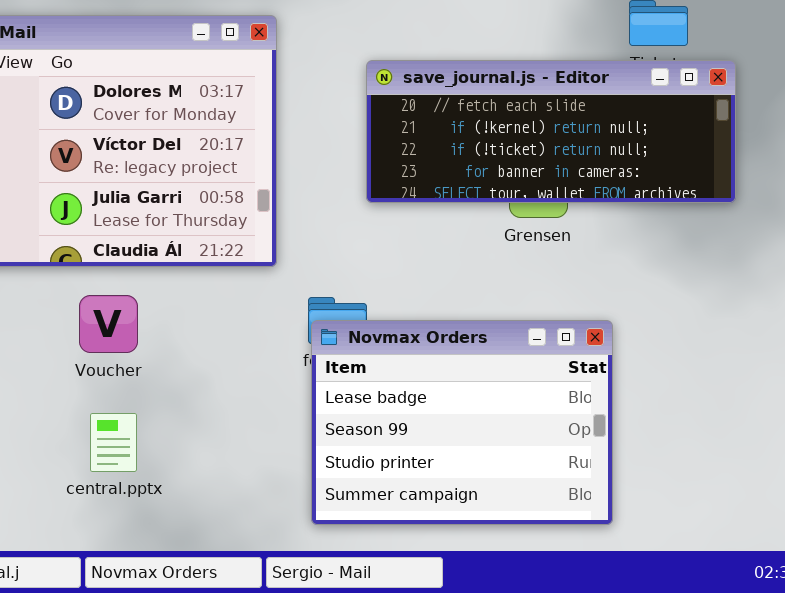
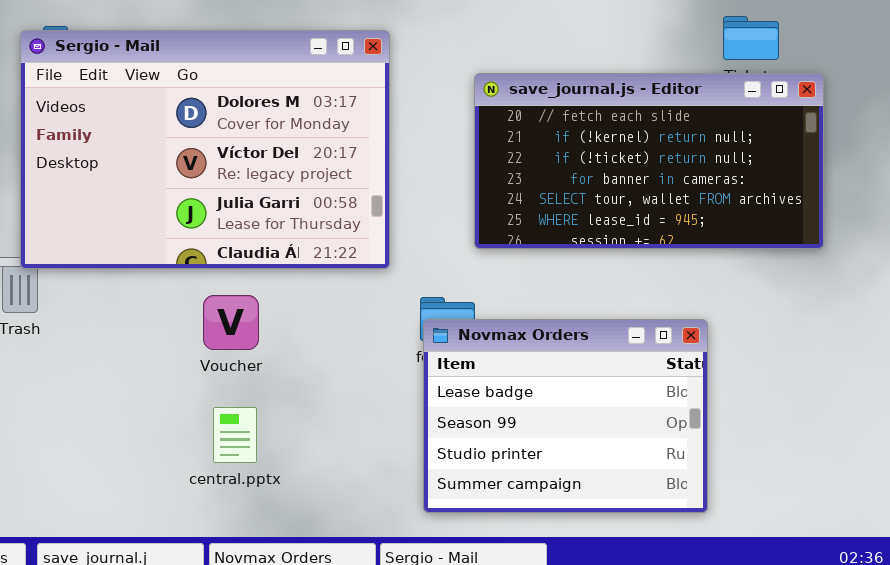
save_journal.js - Editor: [366,60,736,203] -> [474,73,824,249], resized

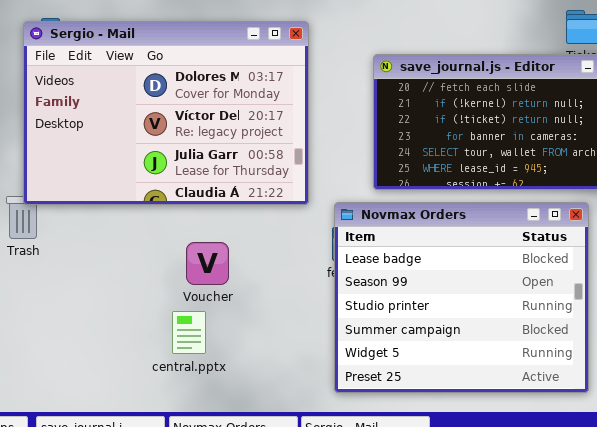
Voucher: [203,295,259,350] -> [186,242,229,285], moved
Novmax Orders: [423,319,708,513] -> [334,202,589,393], resized

